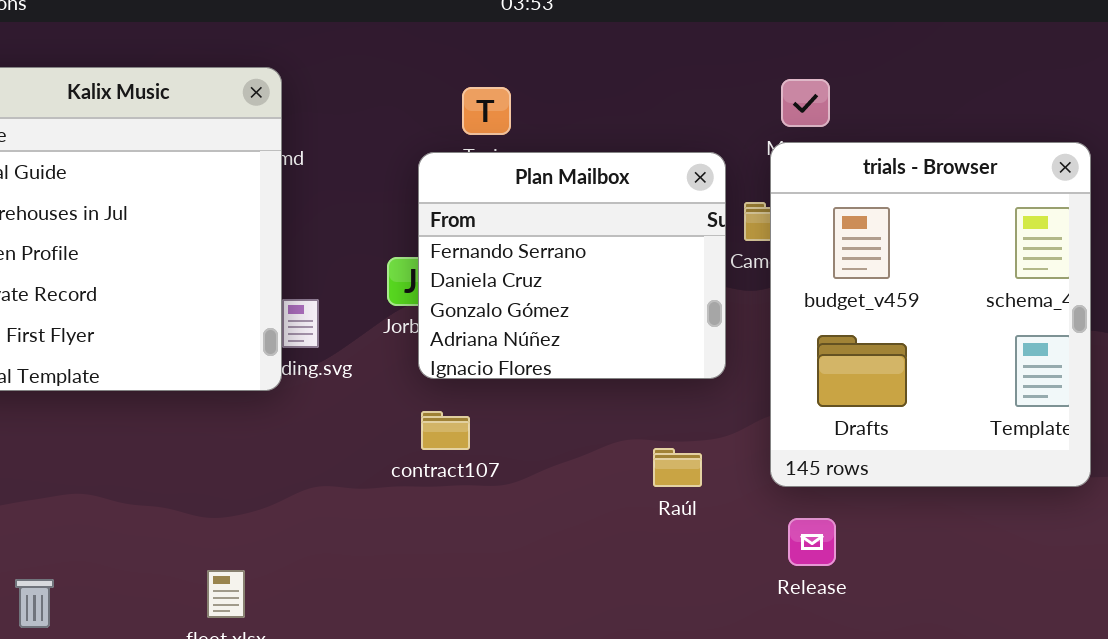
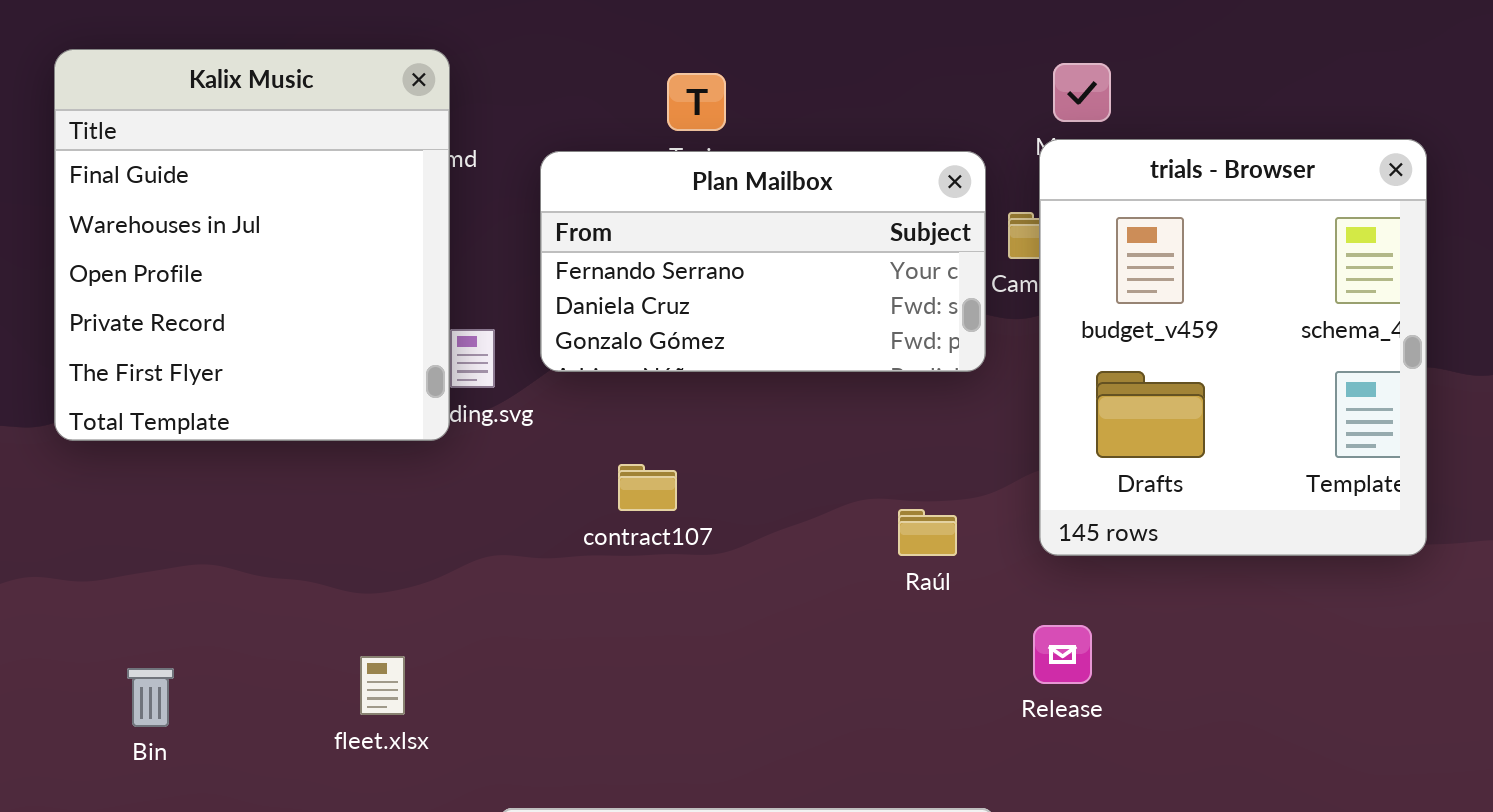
Plan Mailbox: [418,152,726,379] -> [540,151,986,372], resized
Release: [788,518,836,566] -> [1033,625,1092,684], moved

